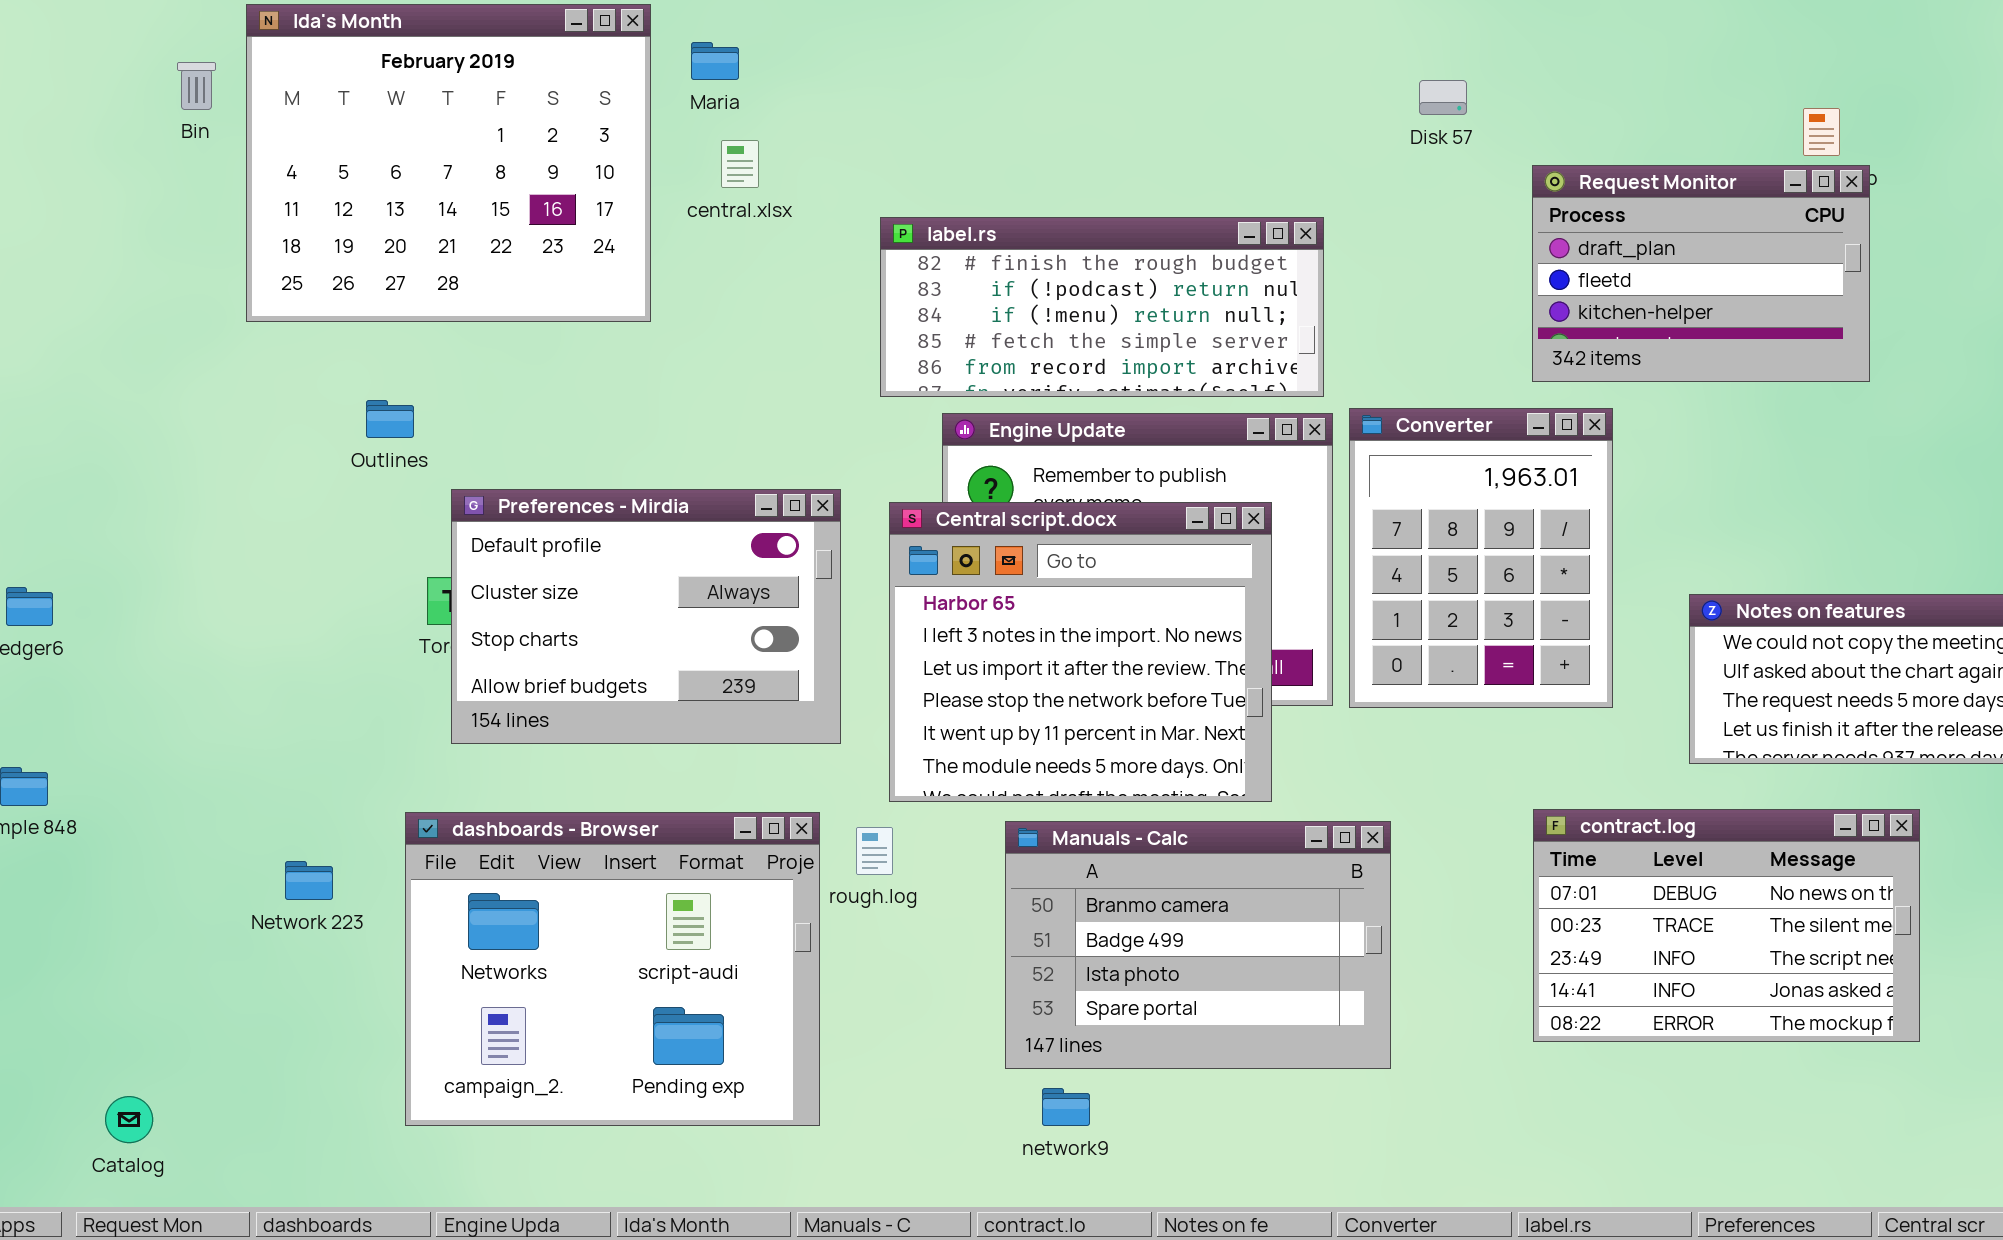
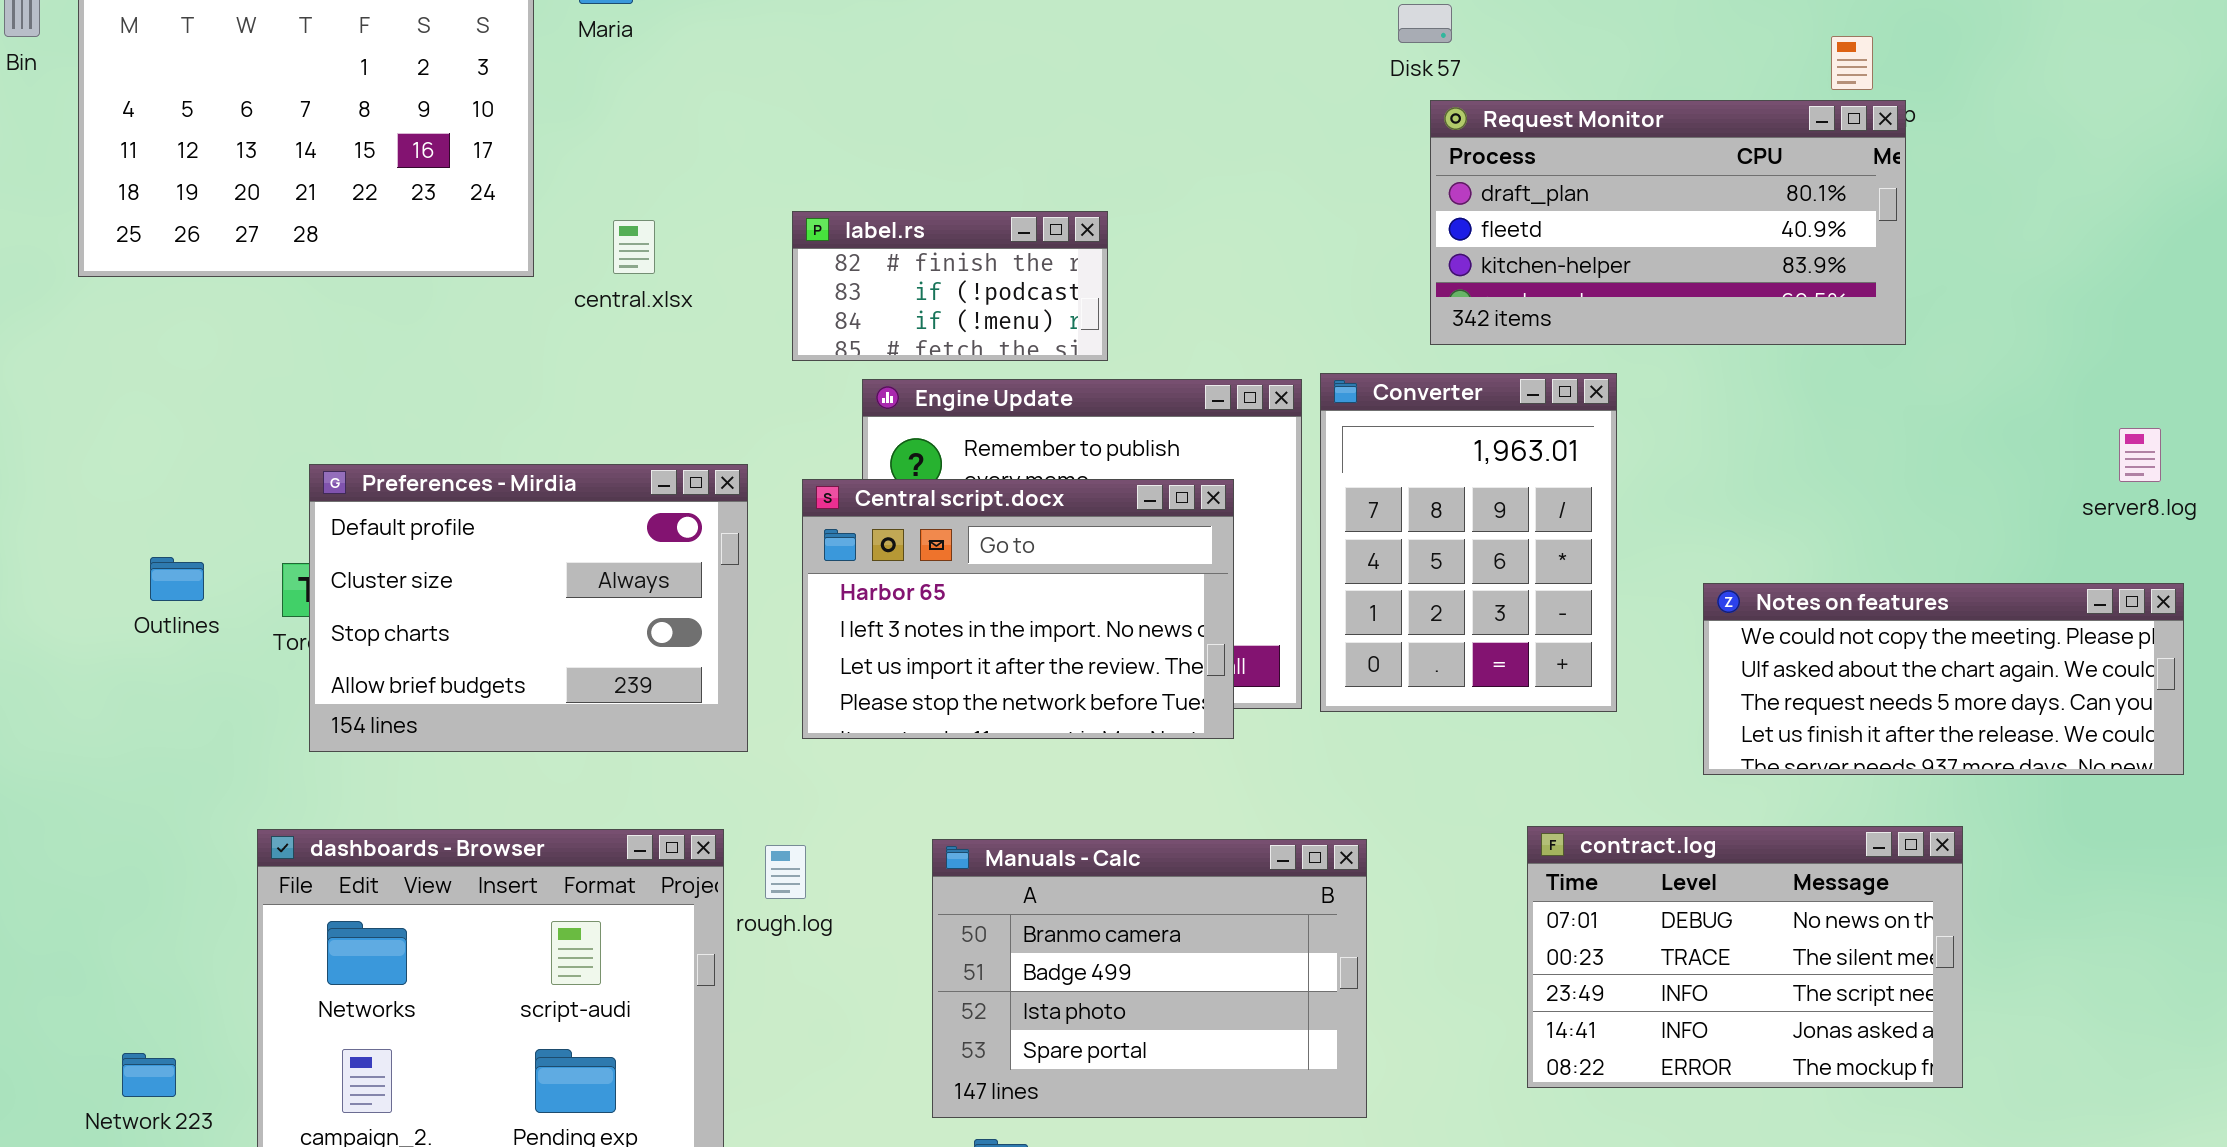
central.xlsx: [721,140,759,188] -> [613,220,655,274], moved
Request Monitor: [1532,165,1870,382] -> [1430,100,1906,345], resized
label.rs: [880,217,1324,397] -> [792,211,1108,361], resized
Outlines: [366,400,414,438] -> [150,557,204,601], moved
Central script.docx: [889,502,1272,802] -> [802,479,1234,739], resized
Network 223: [285,861,333,900] -> [122,1053,176,1097], moved

